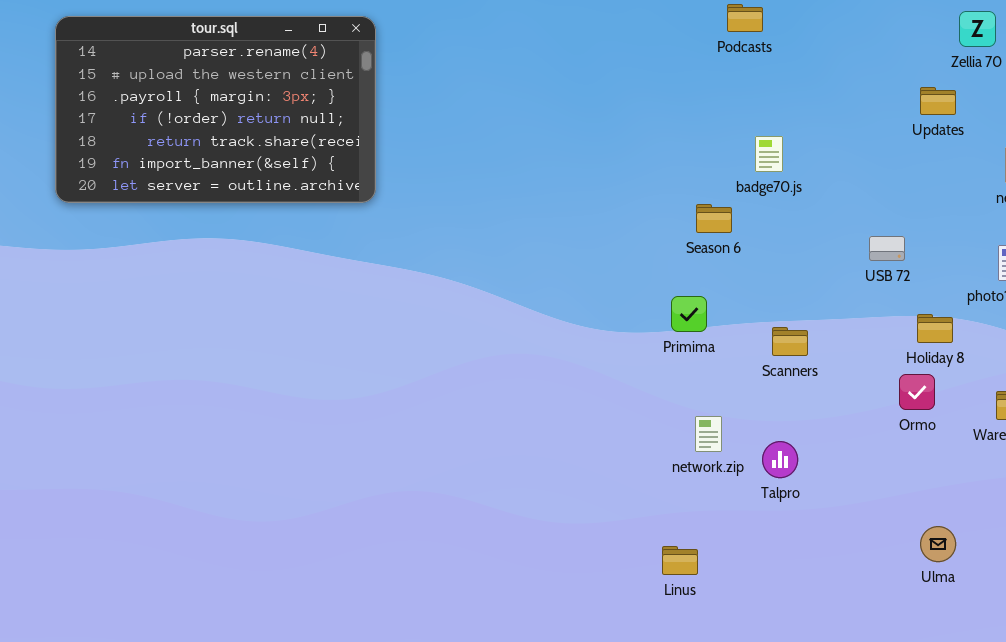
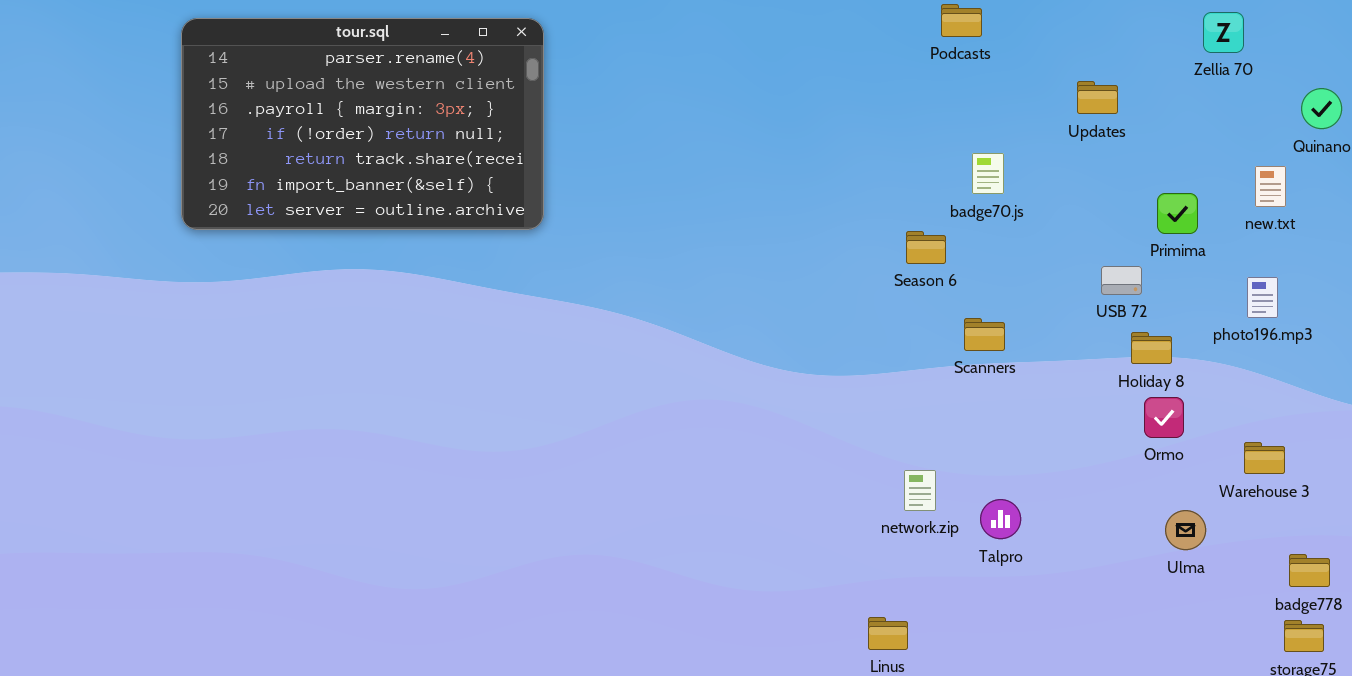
Updates: [920,87,956,115] -> [1077,81,1118,114], moved
Primima: [671,296,707,332] -> [1157,193,1198,234], moved
Holiday 8: [917,314,953,343] -> [1131,332,1172,364], moved
Scanners: [772,327,808,356] -> [964,318,1005,351], moved
Ormo: [899,374,935,410] -> [1144,397,1184,438], moved
Ulma: [920,526,956,562] -> [1165,510,1206,550], moved

